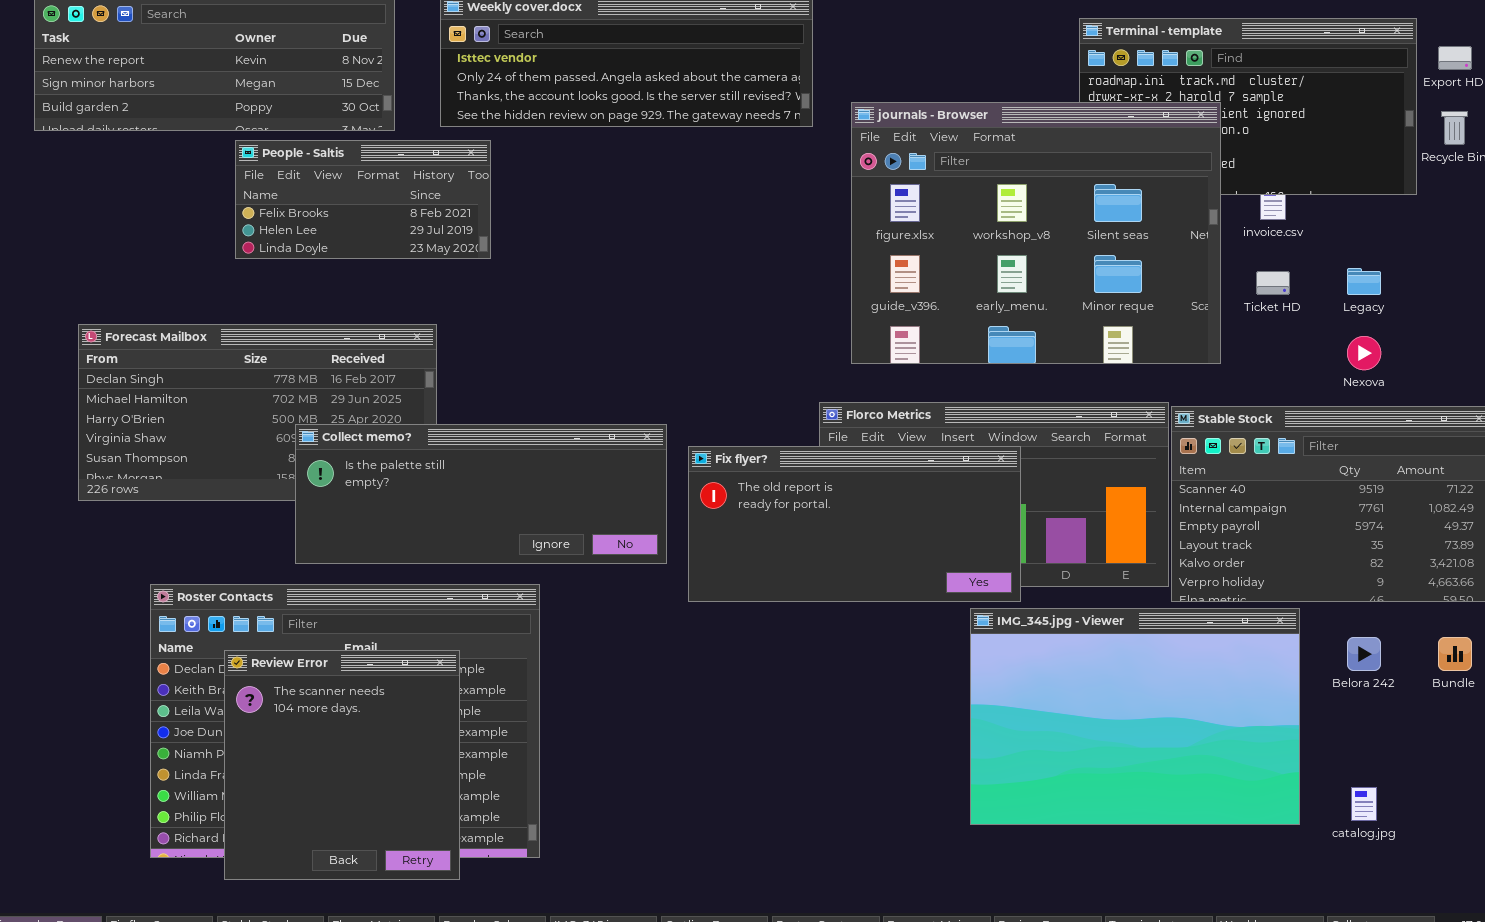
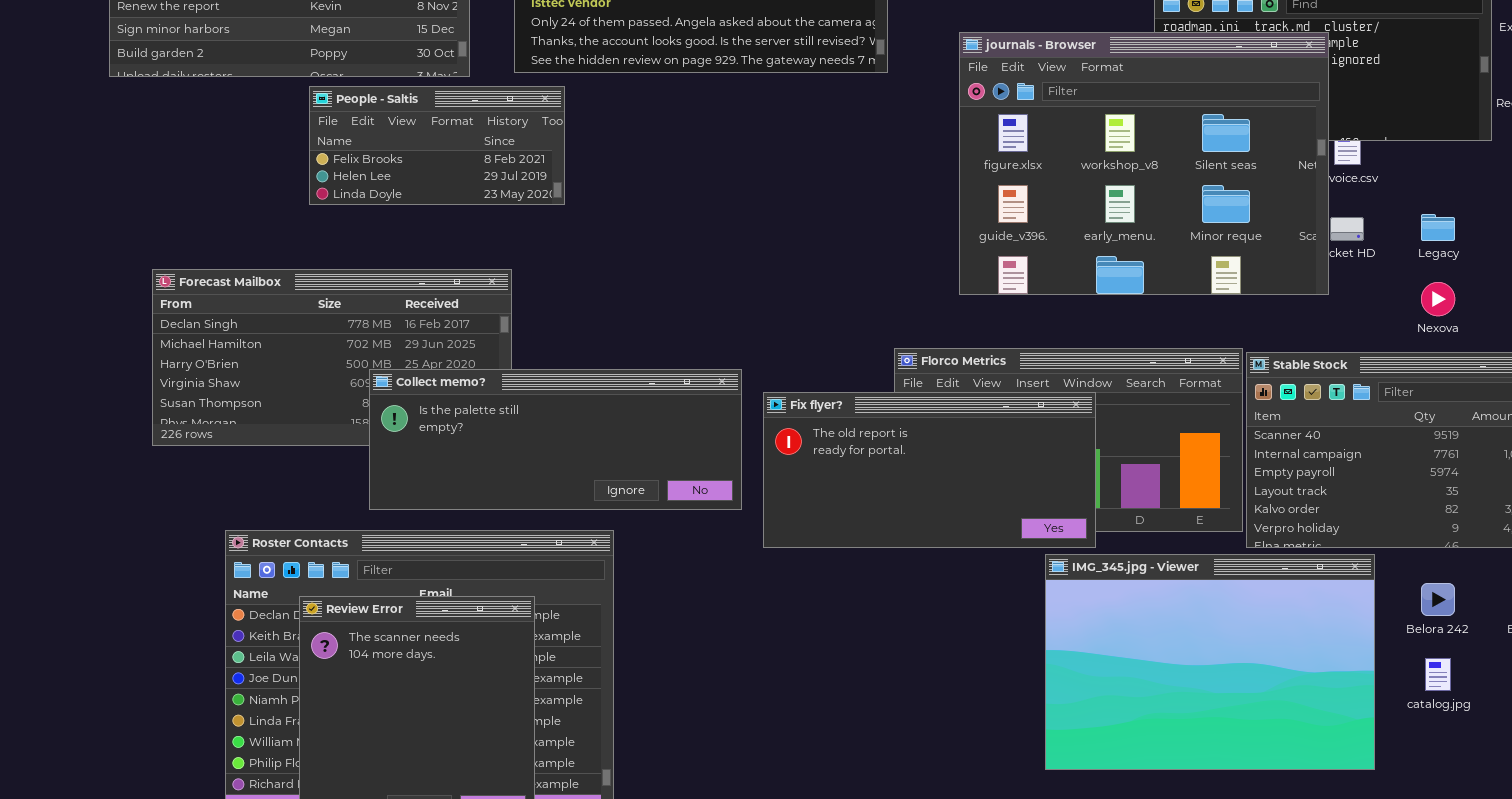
journals - Browser: [851,102,1221,364] -> [959,32,1329,295], moved
catalog.jpg: [1351,787,1377,821] -> [1425,658,1451,691], moved

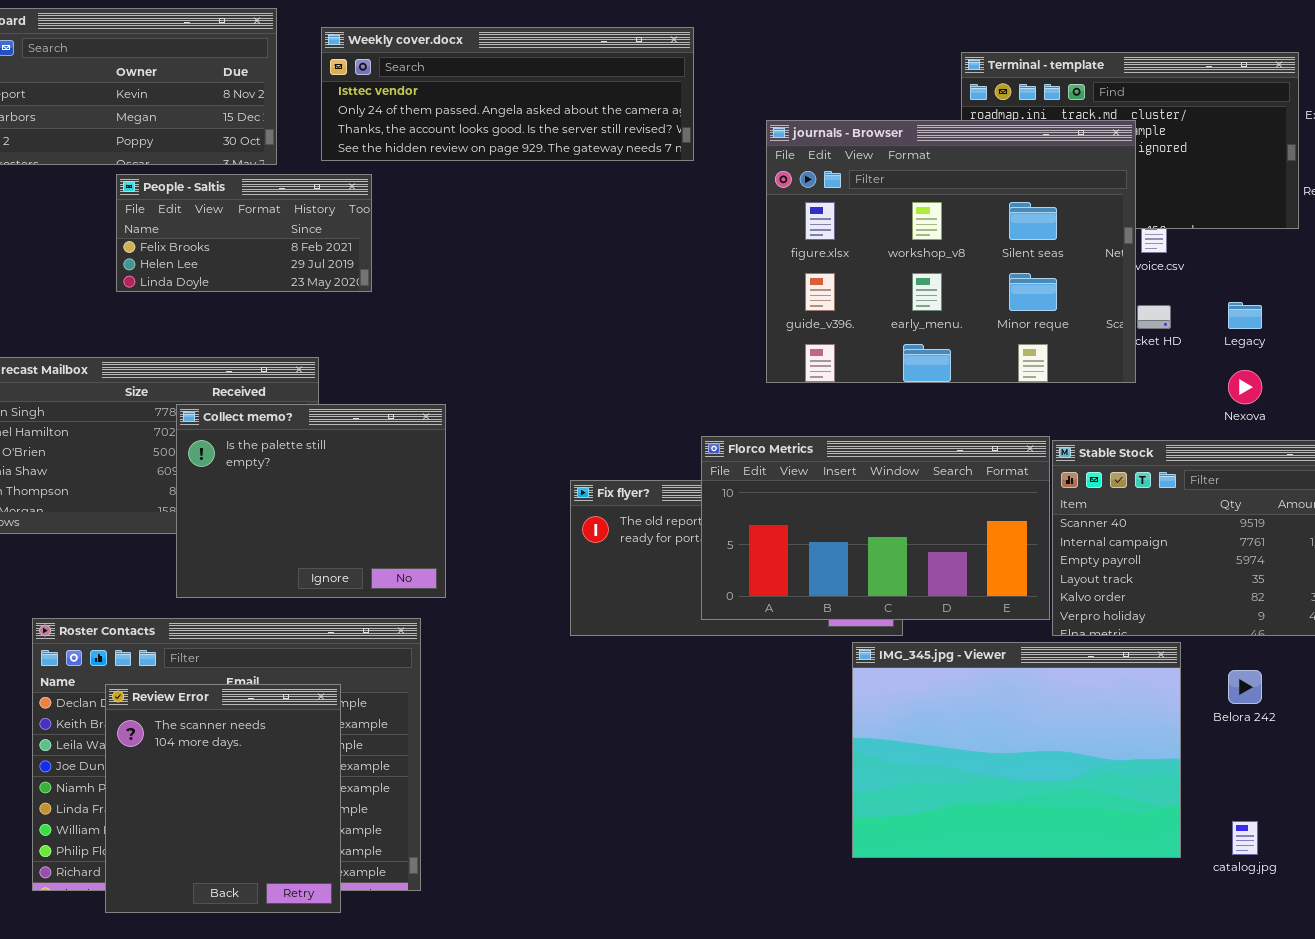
Florco Metrics: [894,348,1243,532] -> [701,436,1050,620], raised
Collect memo?: [369,369,742,510] -> [176,404,446,598], resized
catalog.jpg: [1425,658,1451,691] -> [1232,821,1258,855], moved

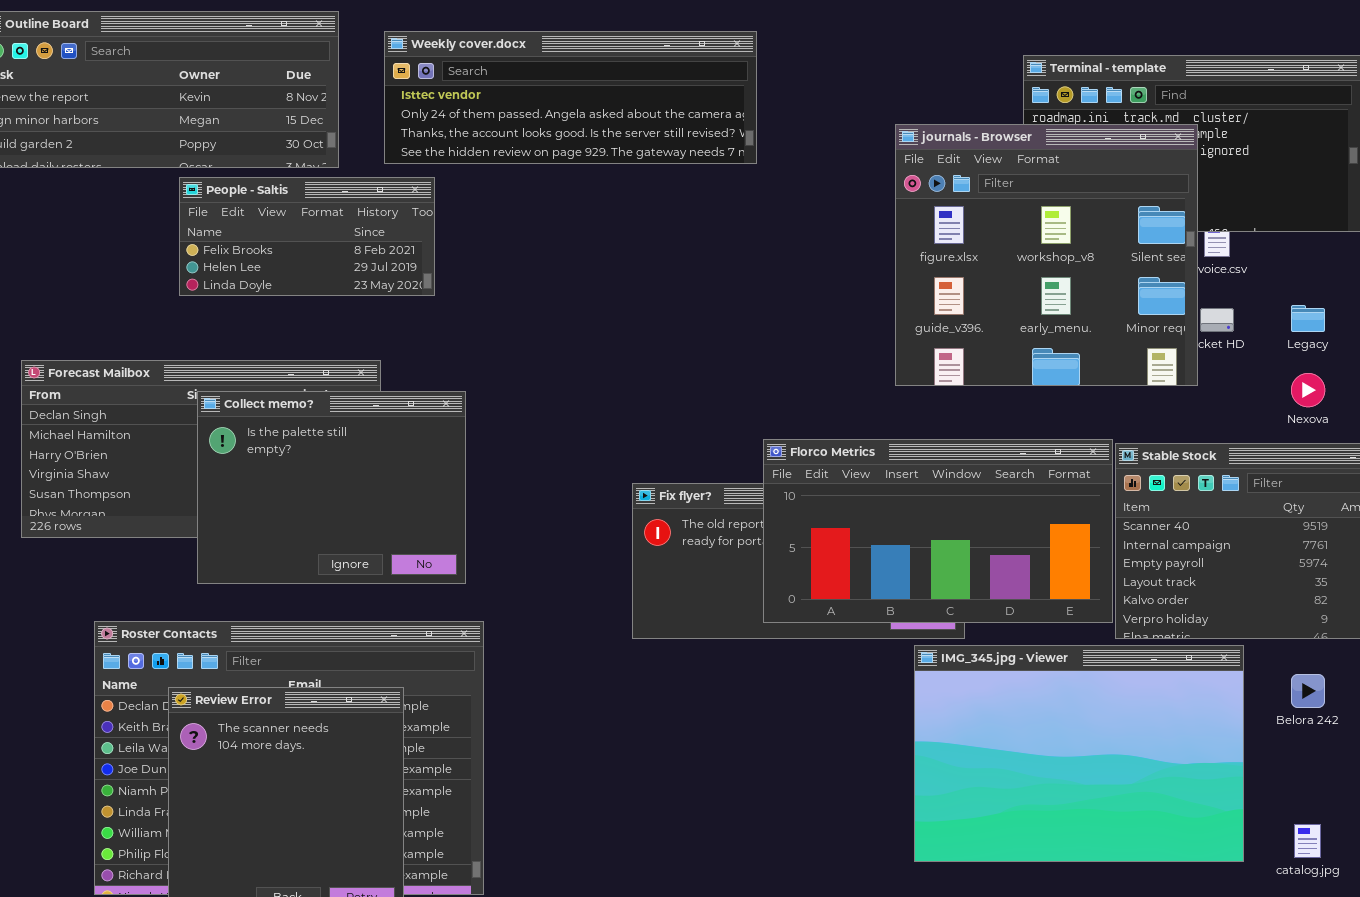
journals - Browser: [766,120,1136,383] -> [895,124,1198,386], resized
Collect memo?: [176,404,446,598] -> [197,391,466,584], moved

